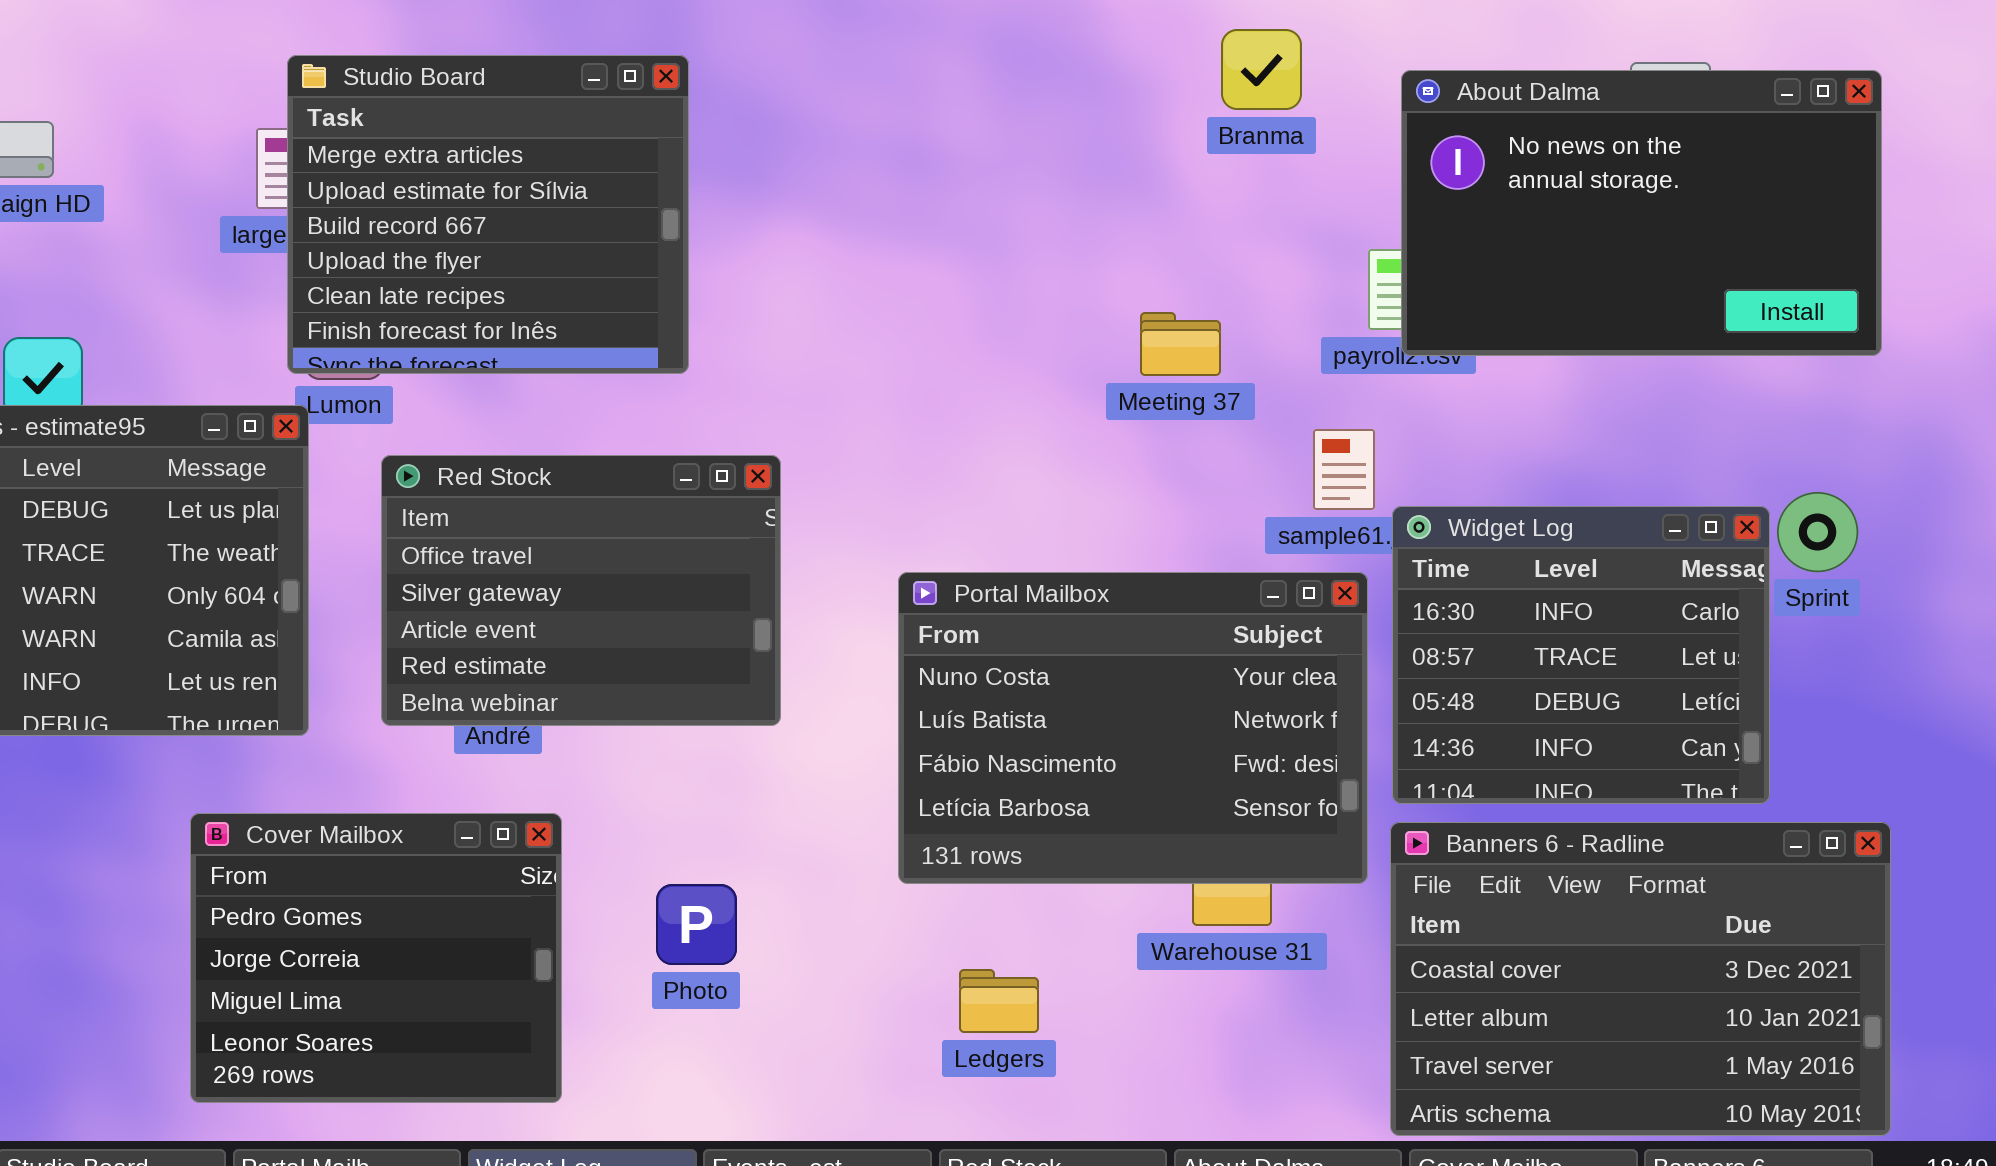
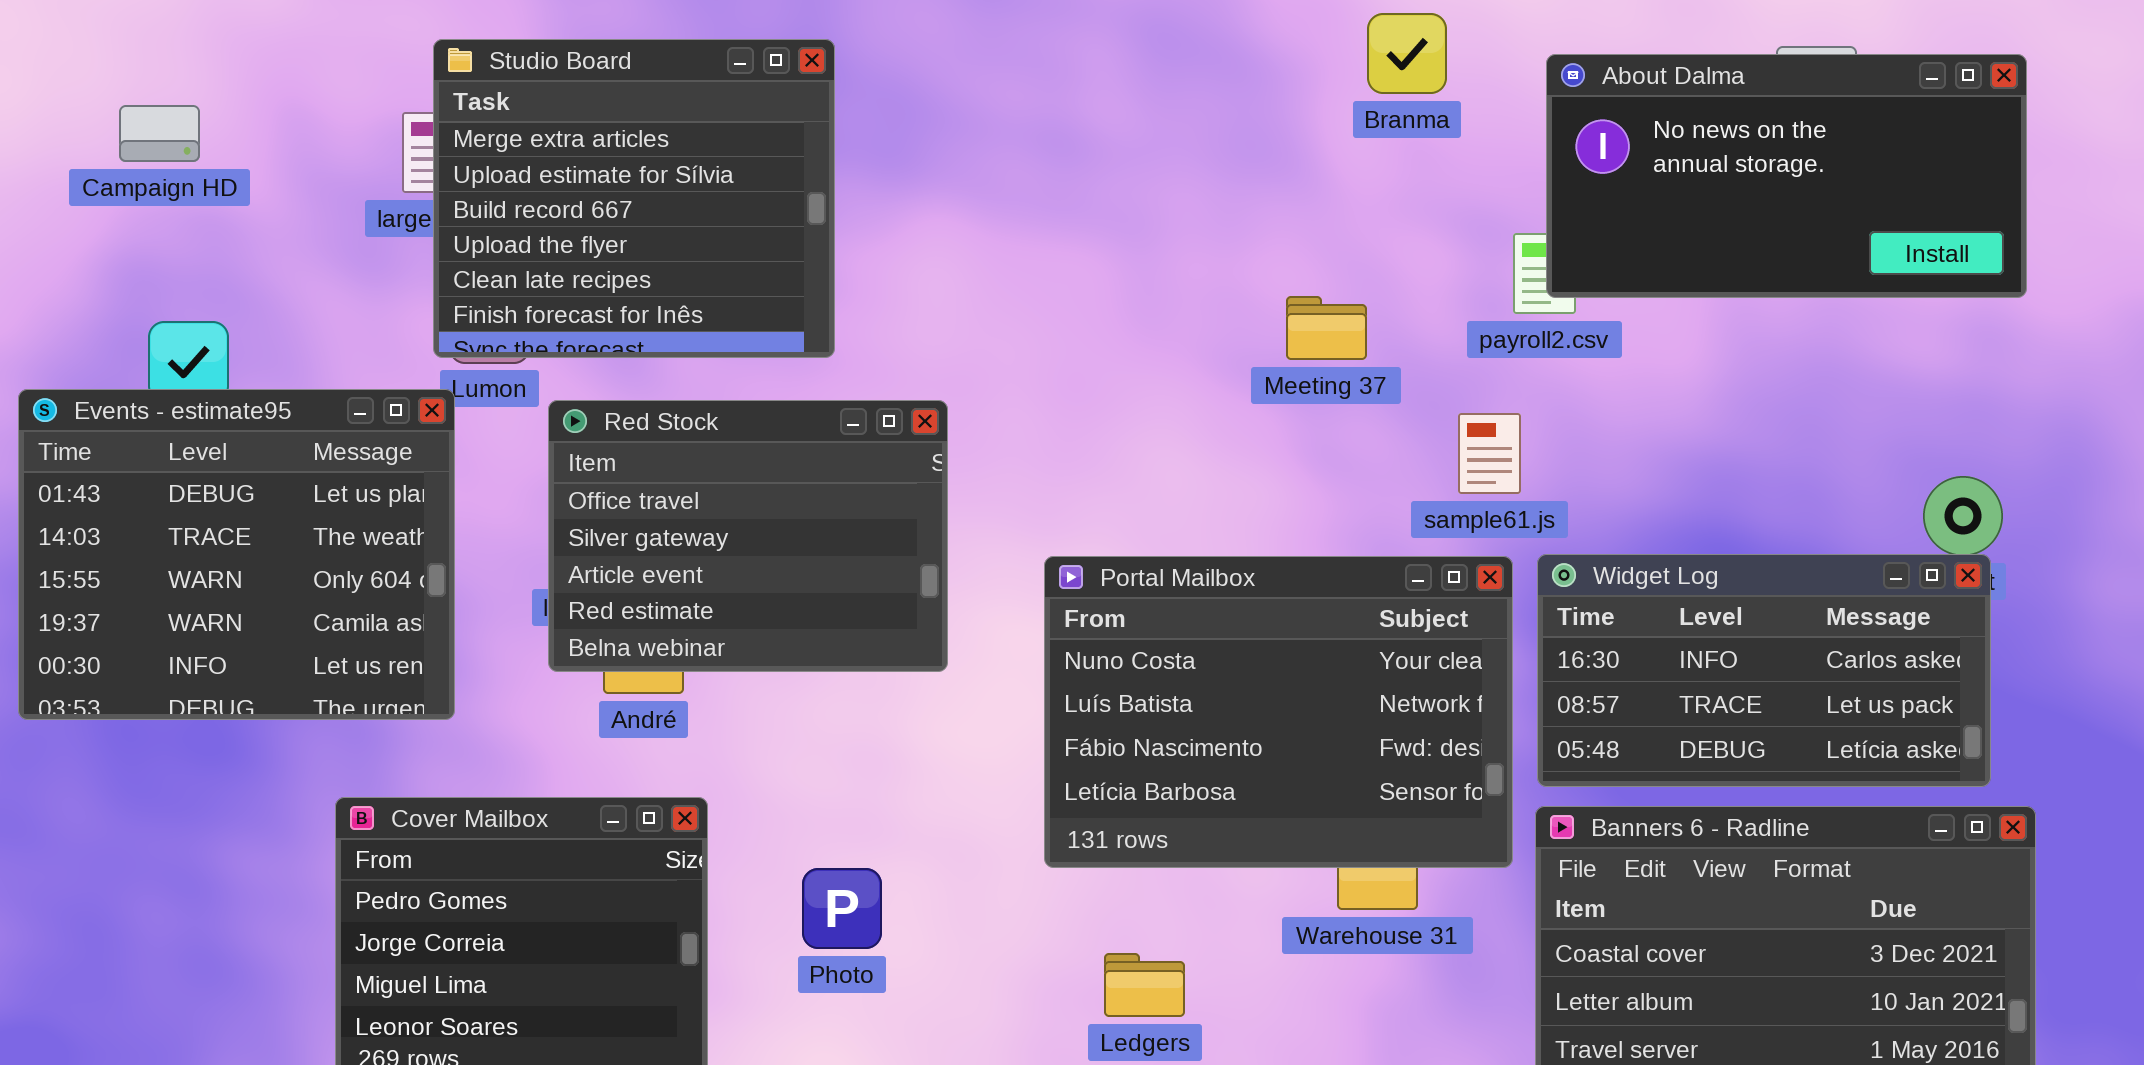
About Dalma: [1401,70,1882,356] -> [1546,54,2027,298], resized
Red Stock: [381,455,781,726] -> [548,400,948,672], moved
Widget Log: [1392,506,1770,804] -> [1537,554,1991,787], resized

